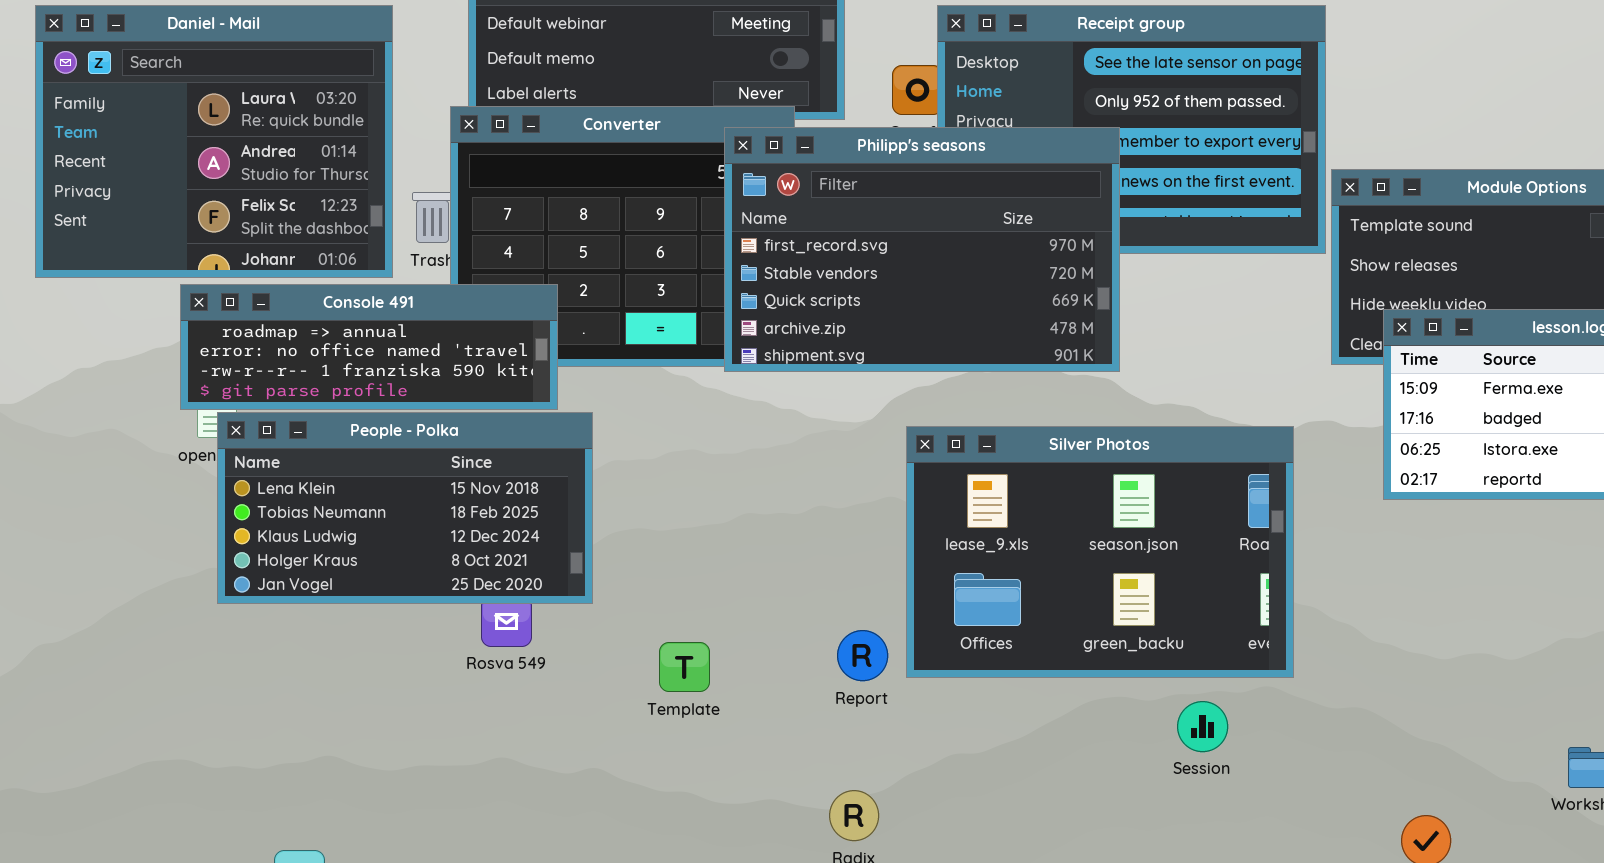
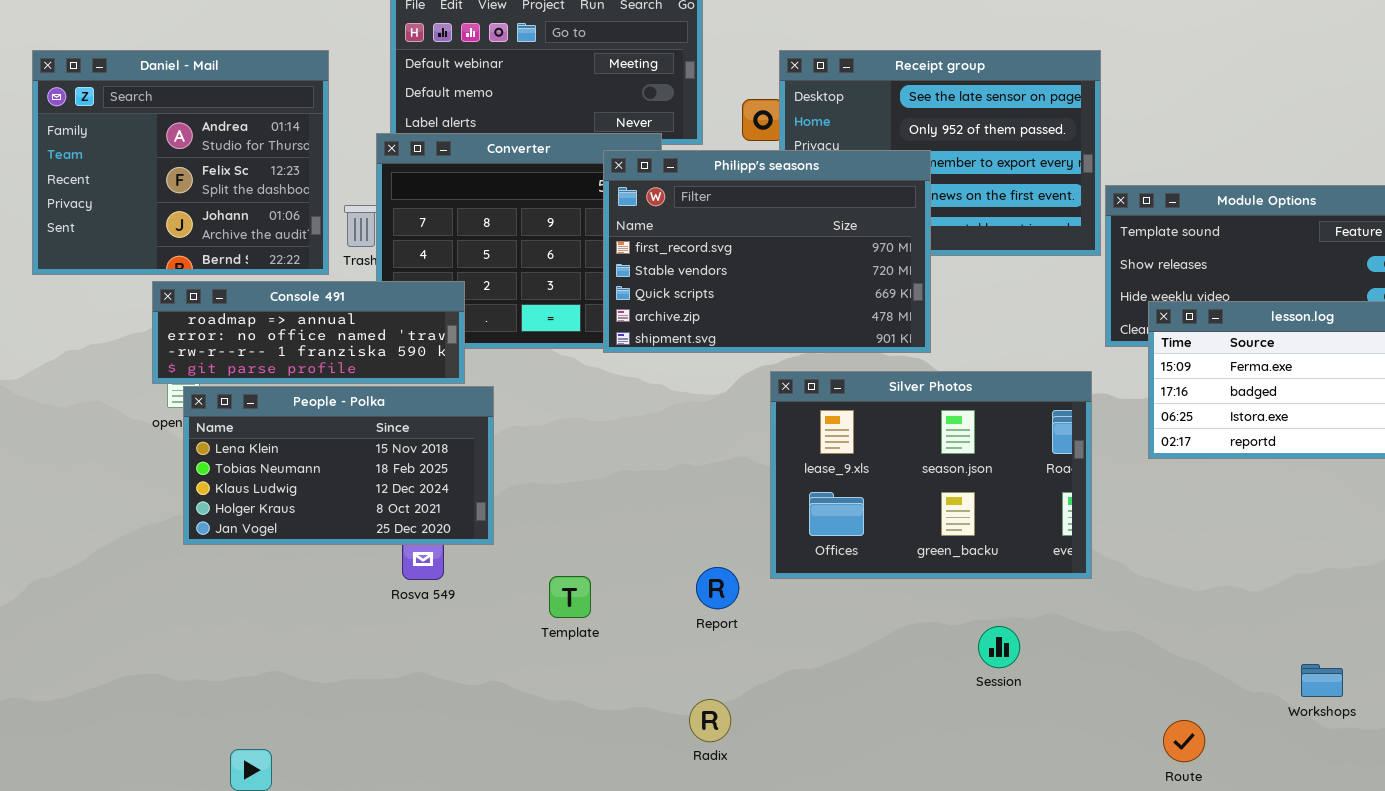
Daniel - Mail: [35,5,393,278] -> [32,50,329,275], scrolled down 1 row
Silver Photos: [906,426,1294,678] -> [770,371,1092,579], moved

